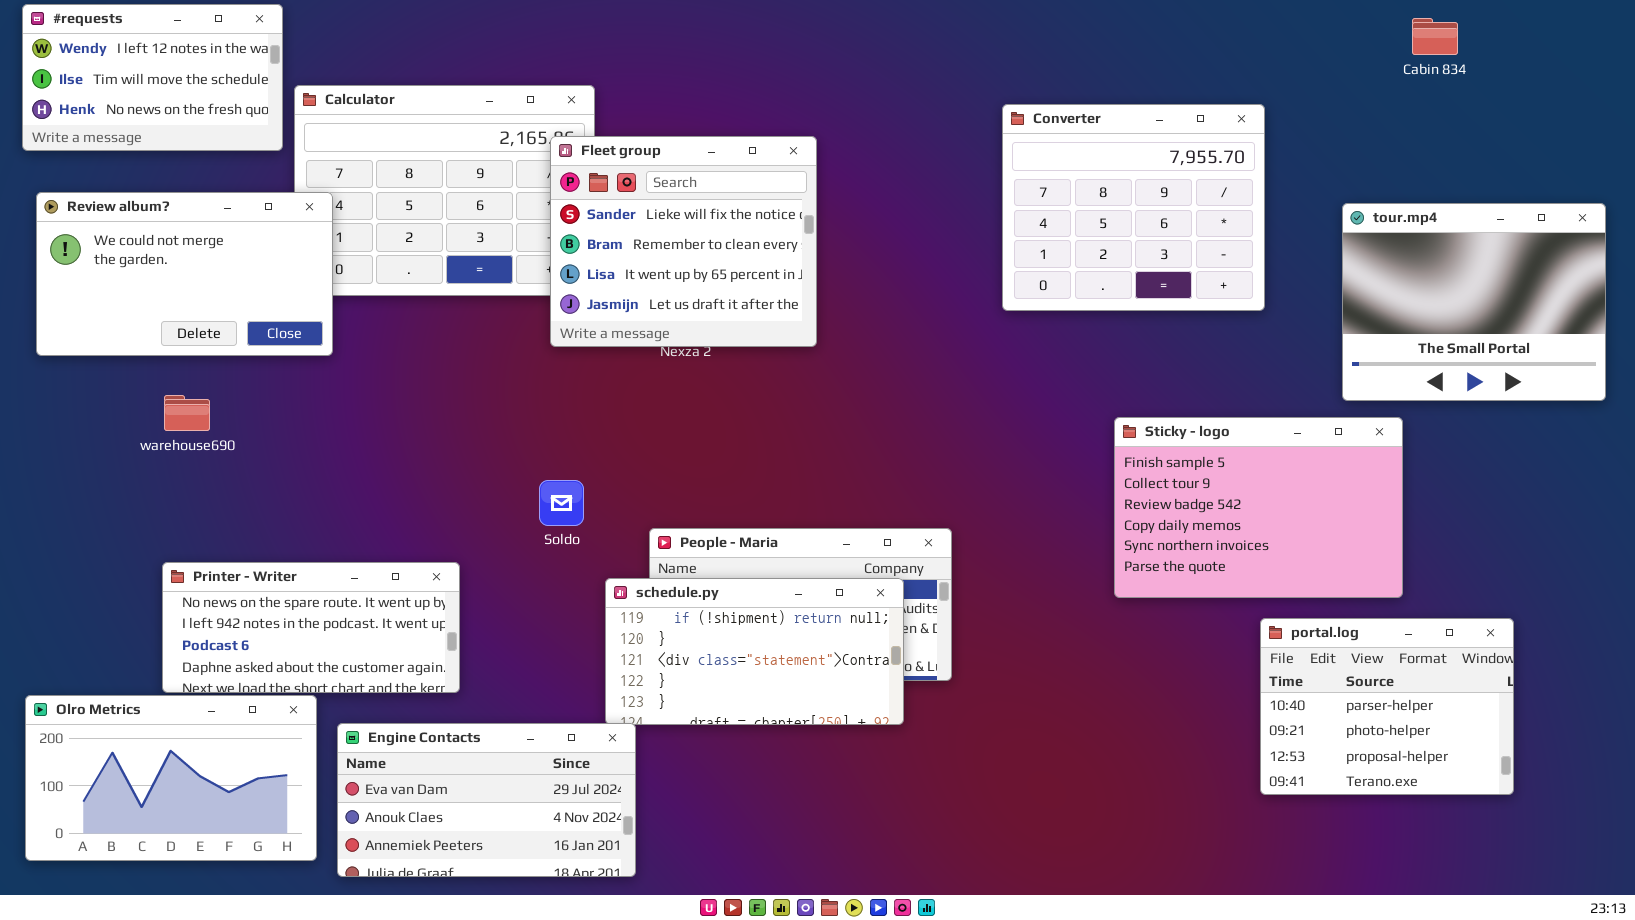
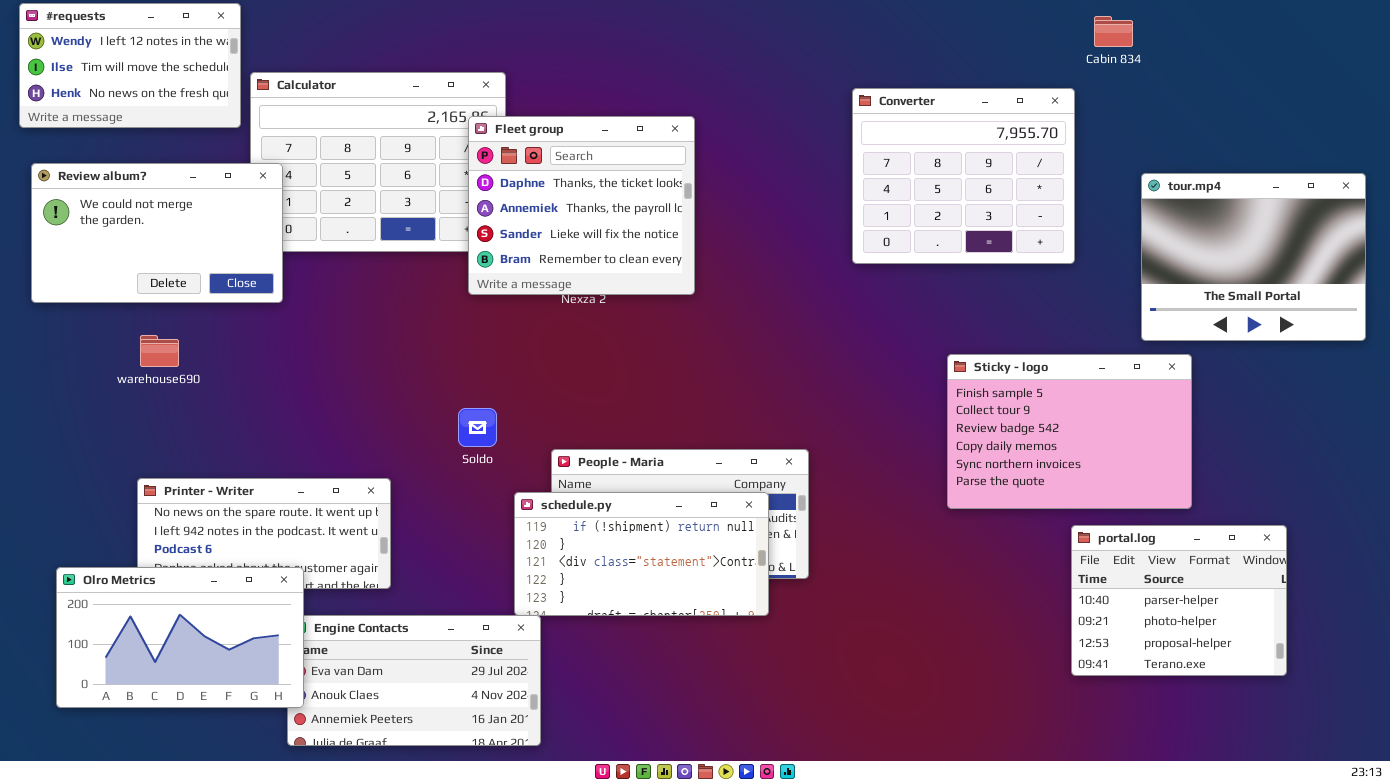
Cabin 834: [1412,18,1458,55] -> [1094,16,1133,47], moved
Fleet group: [550,136,817,347] -> [468,116,695,295], scrolled up 2 rows
Olro Metrics: [25,695,317,861] -> [56,567,304,708], moved

